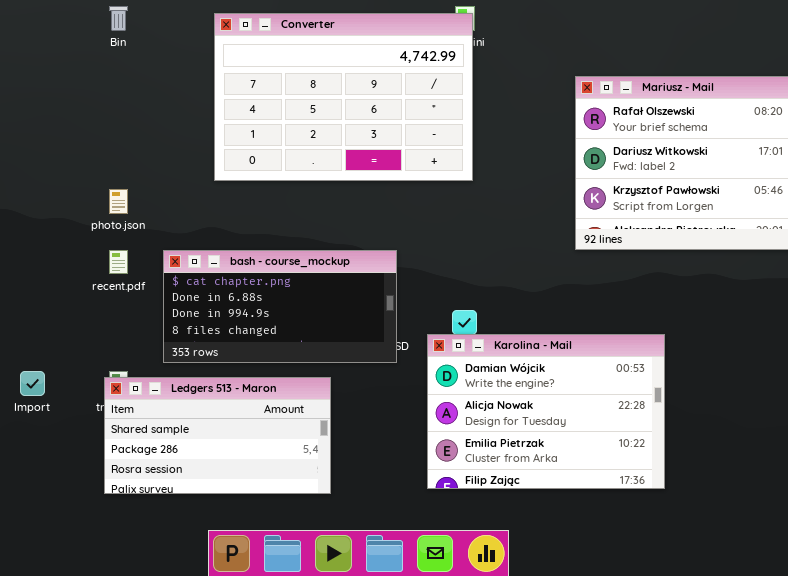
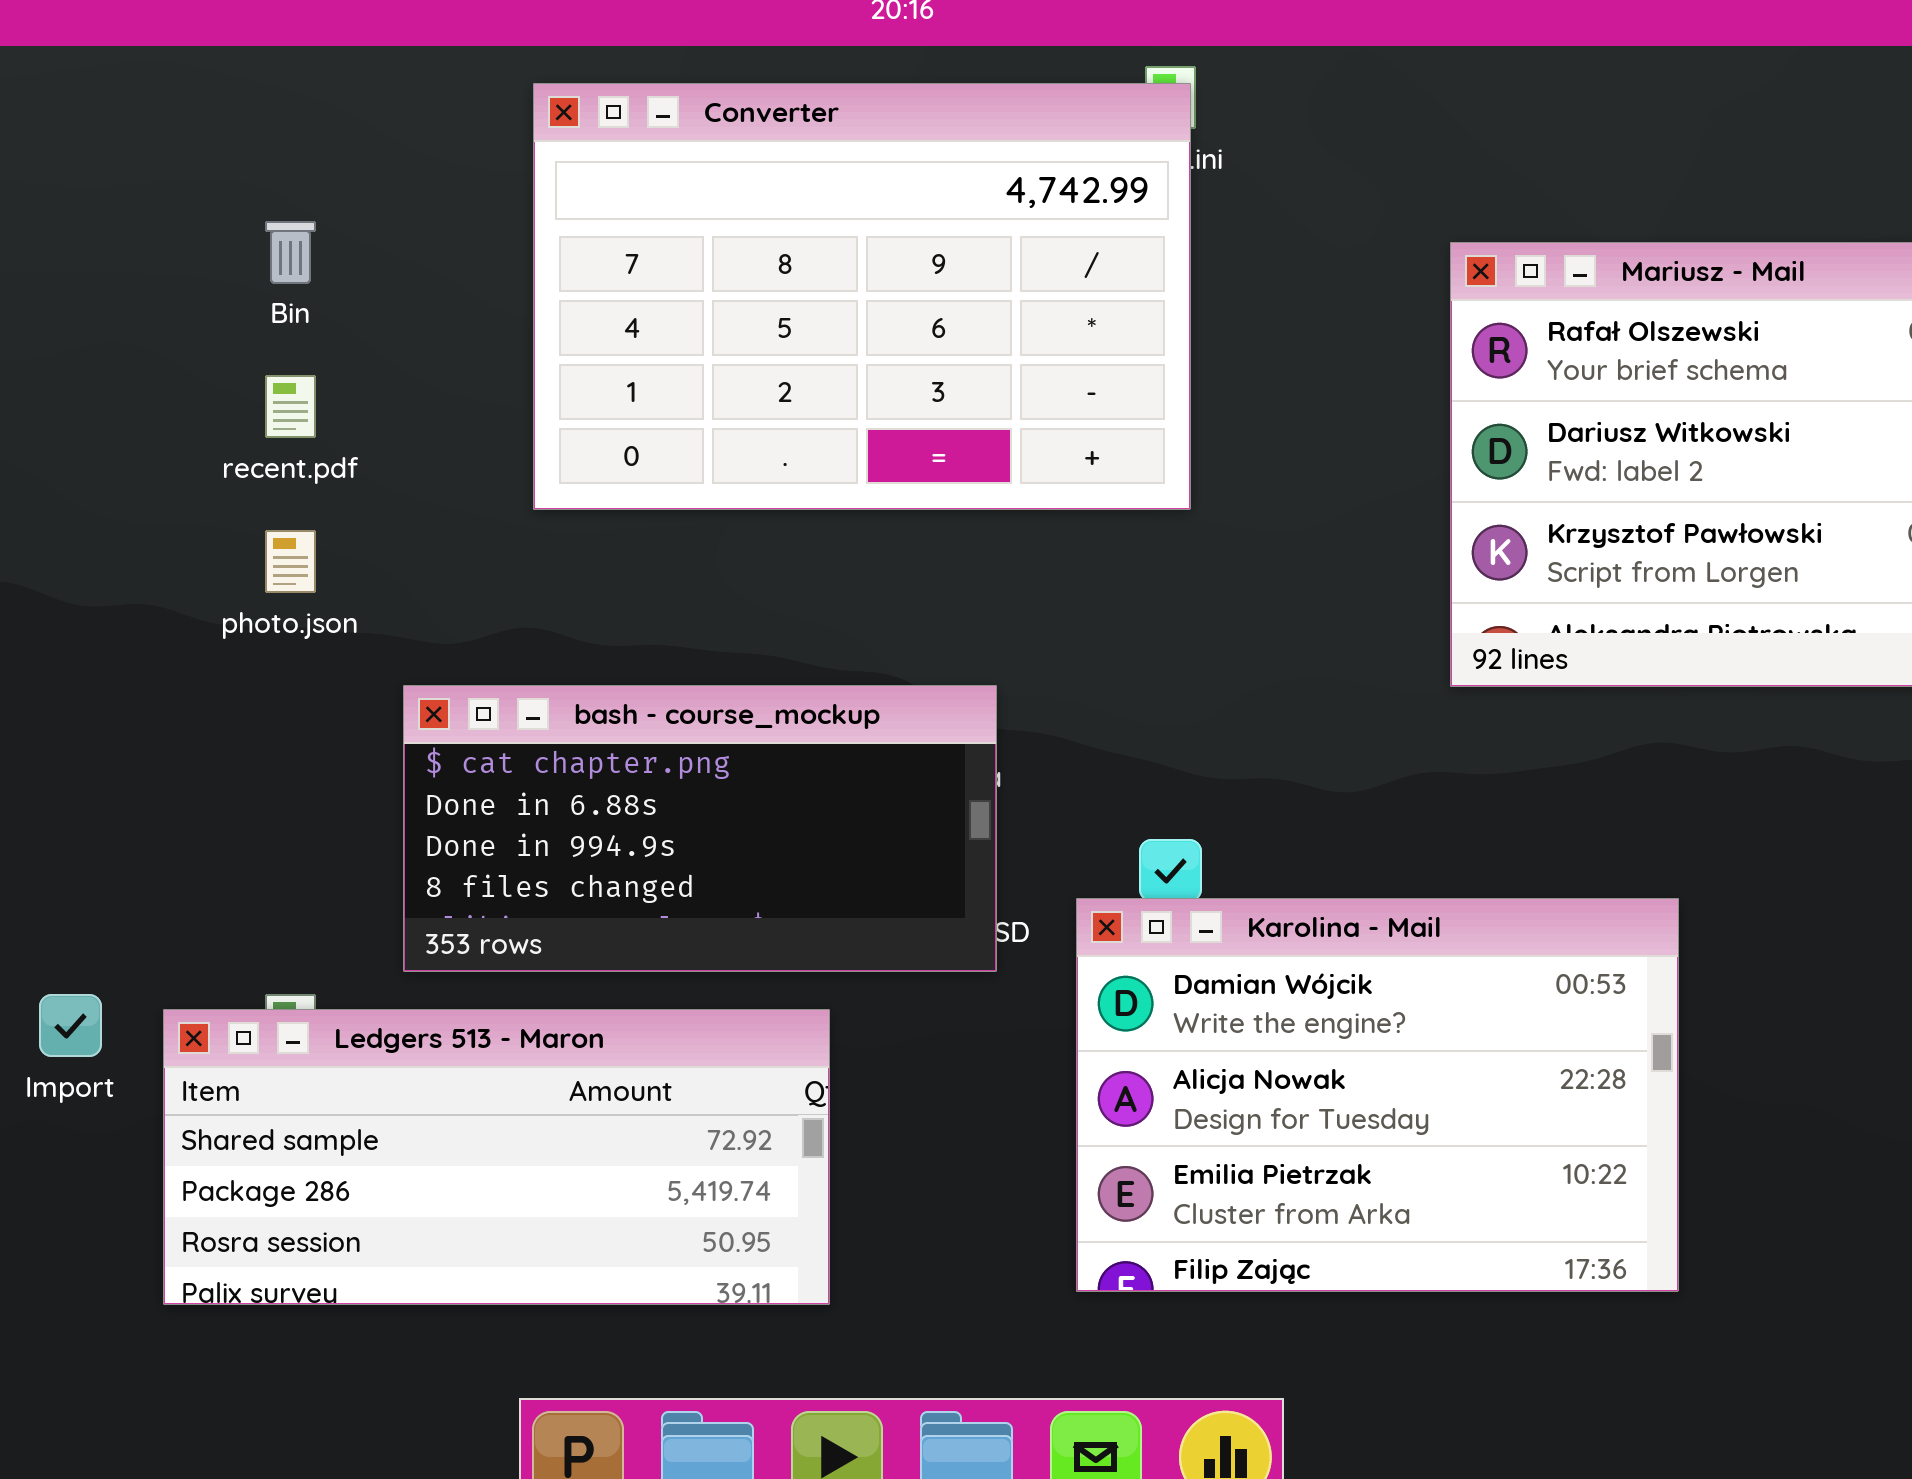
Bin: [109,6,128,31] -> [265,221,316,284], moved
recent.pdf: [109,250,128,274] -> [265,375,316,438], moved
Ledgers 513 - Maron: [104,377,331,494] -> [163,1009,830,1305], resized

